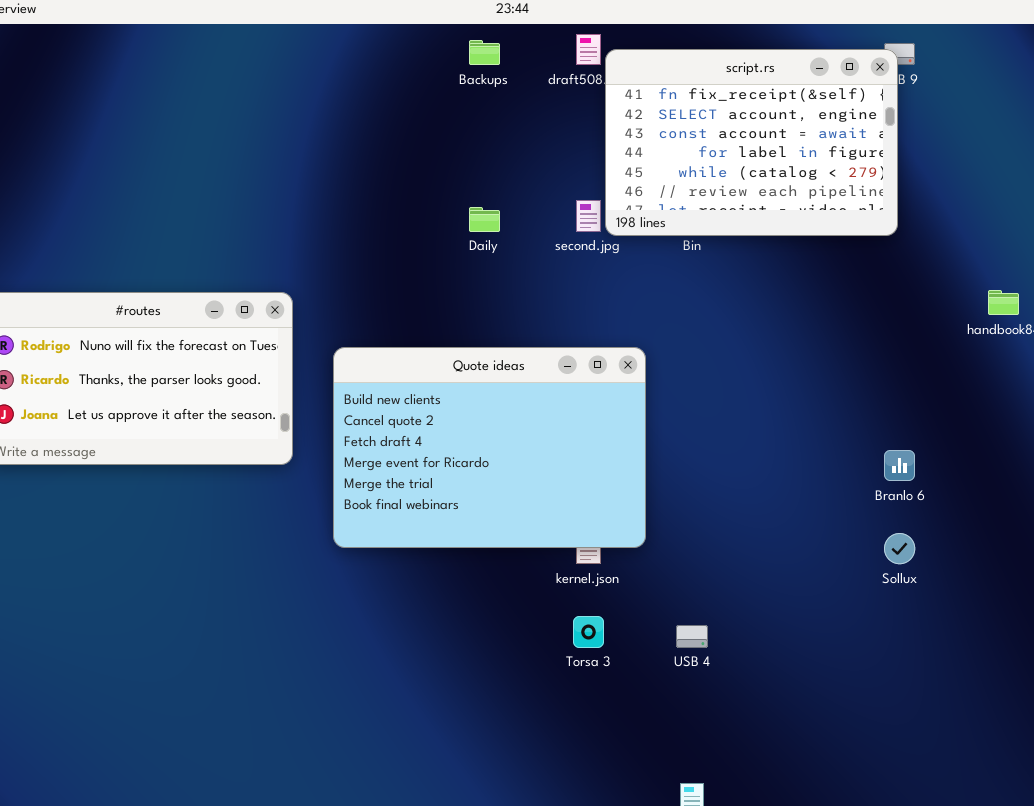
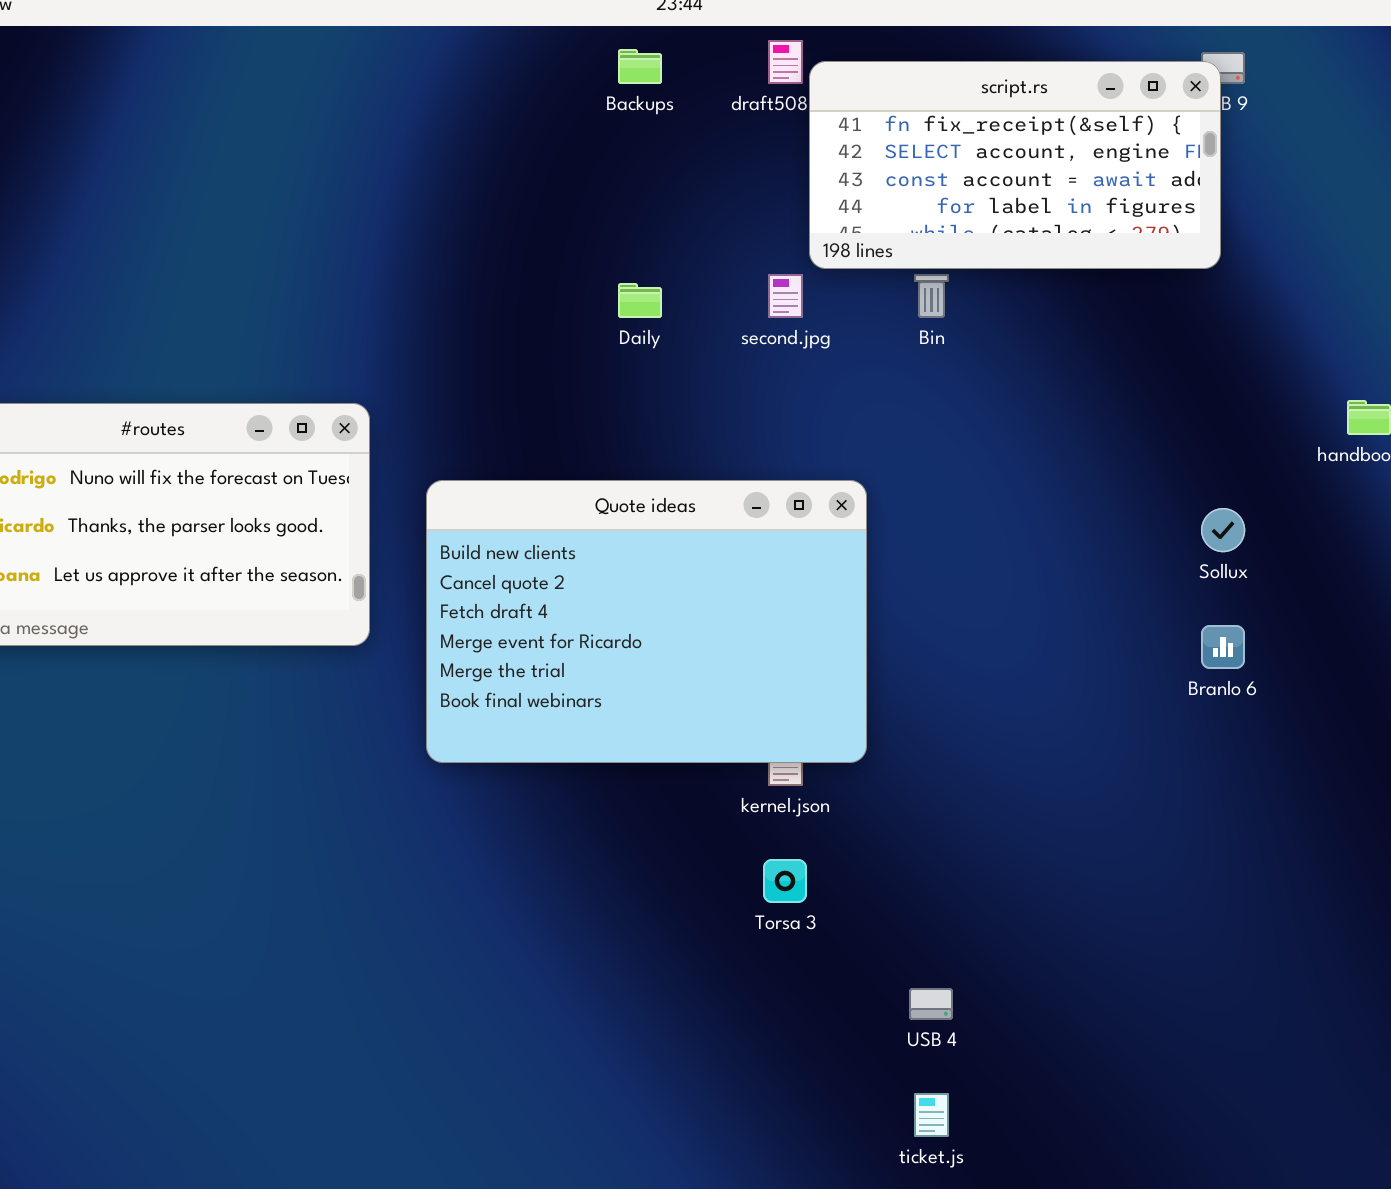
script.rs: [605,49,898,236] -> [809,61,1221,269], resized
Sollux: [884,533,915,564] -> [1201,508,1245,552], moved
USB 4: [676,625,708,648] -> [909,988,953,1020], moved

